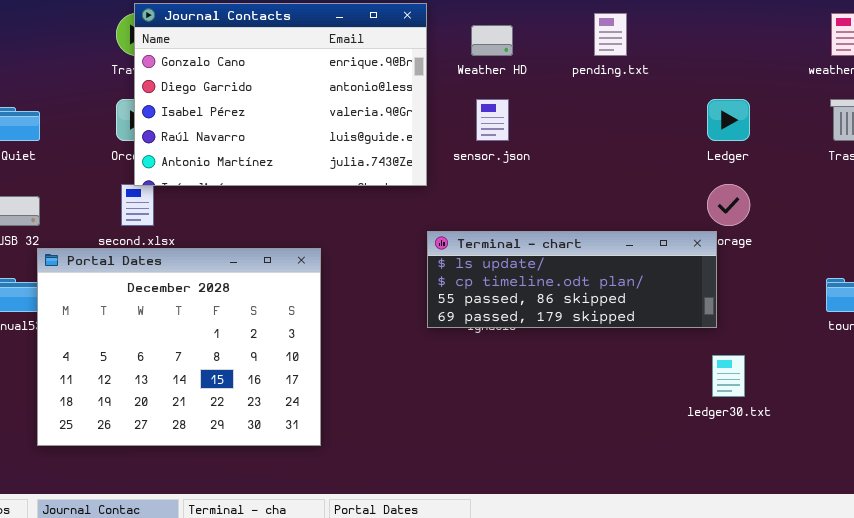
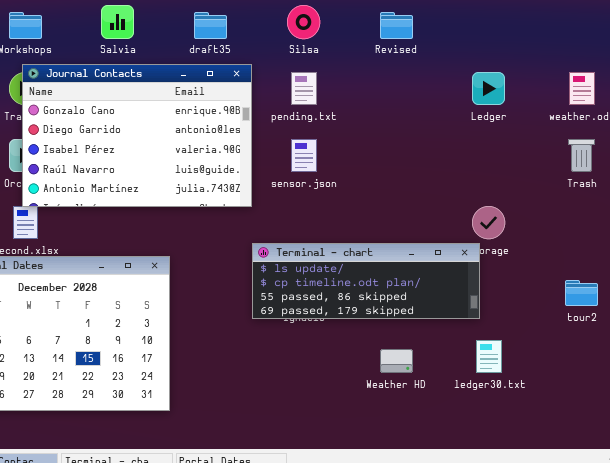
pending.txt: [594,13,627,56] -> [291,72,317,105], moved
Weather HD: [471,25,513,56] -> [380,349,413,373], moved
Ledger: [707,99,750,141] -> [472,72,505,105], moved

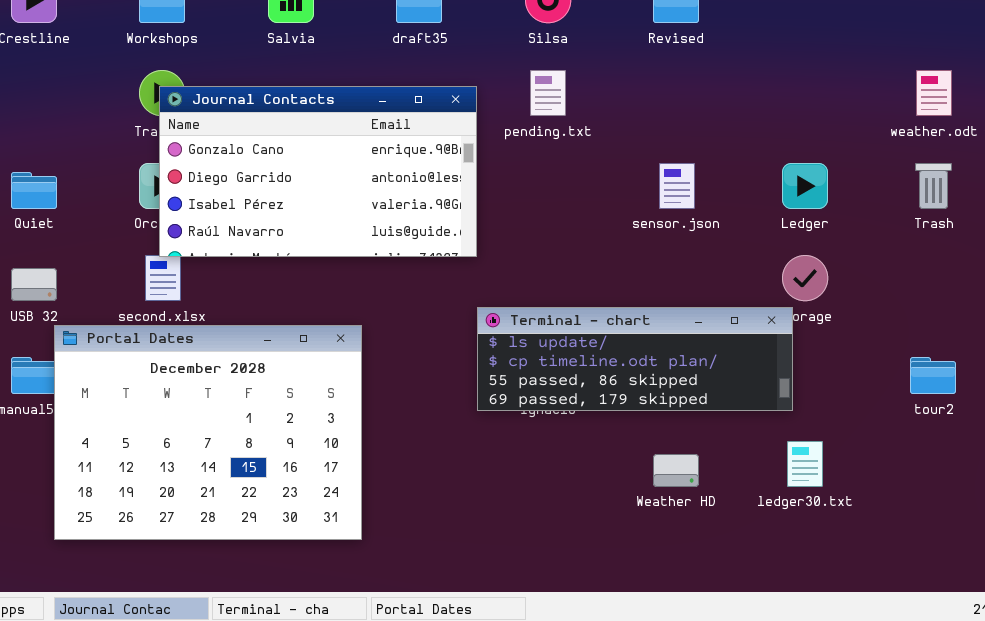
Journal Contacts: [22,64,252,207] -> [159,86,477,257], resized
Ledger: [472,72,505,105] -> [782,163,828,209], moved
sensor.json: [291,139,317,172] -> [659,163,695,209], moved

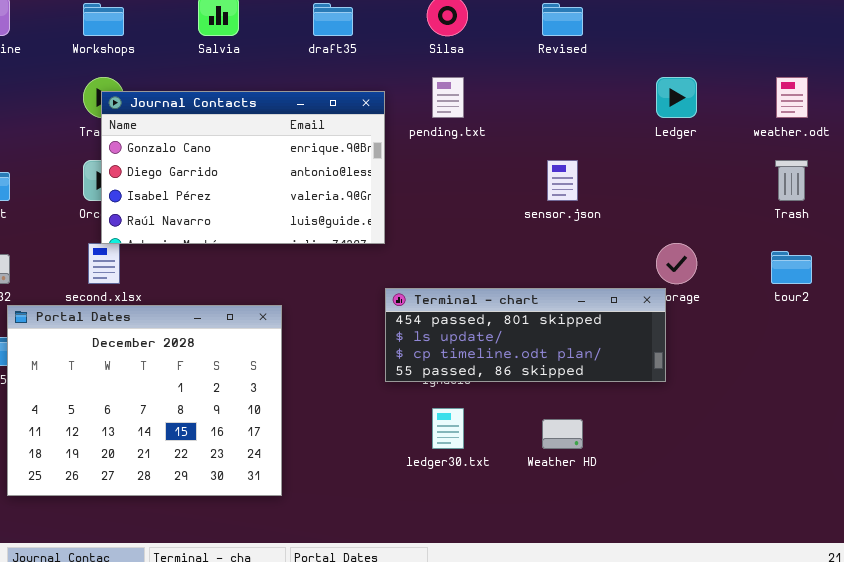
Ledger: [782,163,828,209] -> [656,77,697,118], moved
Terminal - chart: [477,307,793,411] -> [385,288,666,382], scrolled up 1 row
tour2: [910,357,956,394] -> [771,251,812,284], moved
ledger30.txt: [787,441,823,487] -> [432,408,464,449], moved

